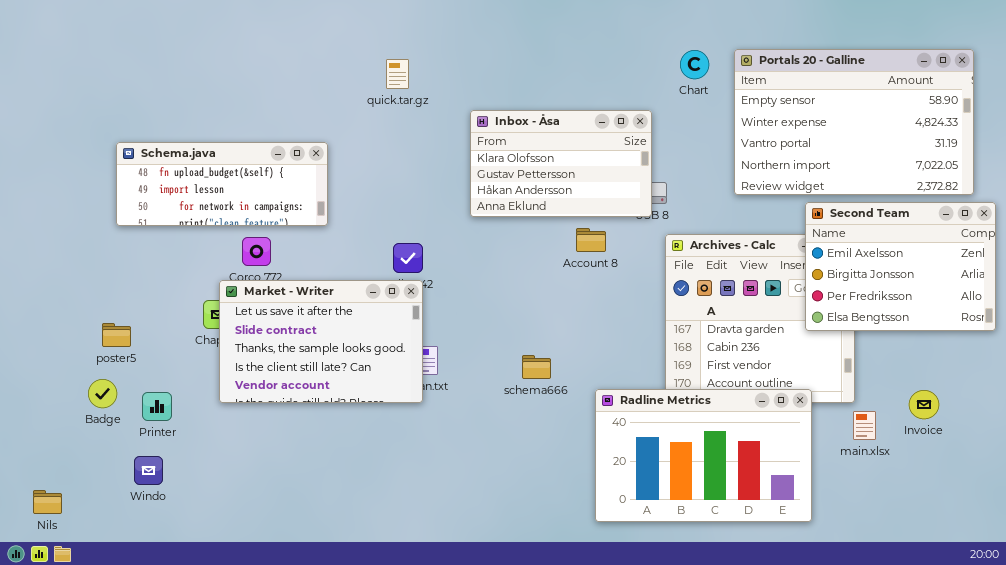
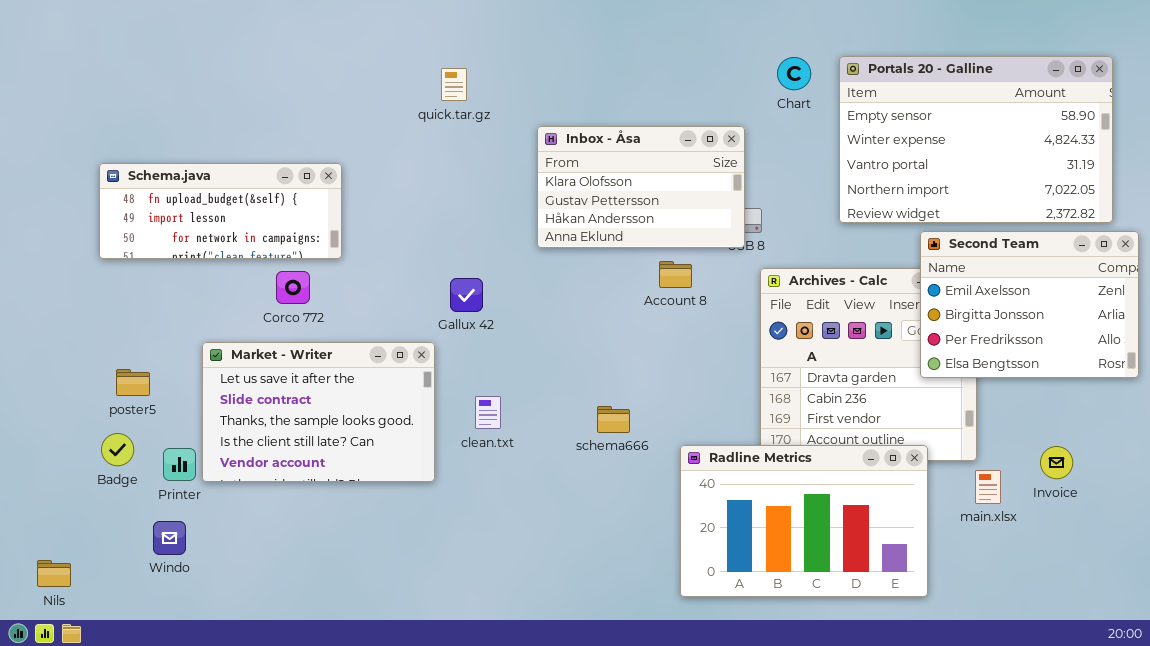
Schema.java: [116,142,328,226] -> [99,163,342,259], moved
Market - Writer: [219,280,423,403] -> [202,342,435,482], moved

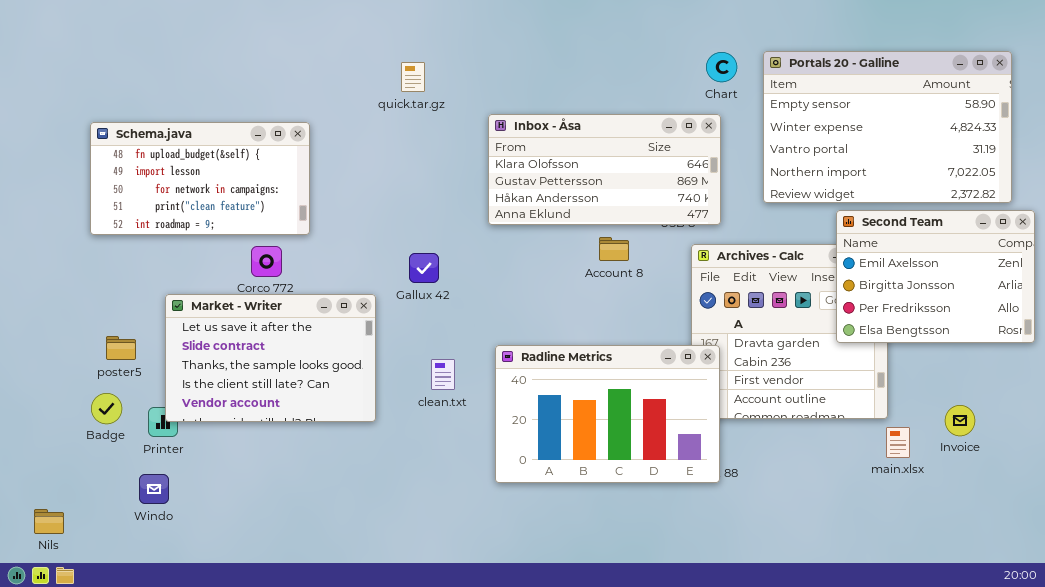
Inbox - Åsa: [537,126,745,248] -> [488,114,721,225], resized
Schema.java: [99,163,342,259] -> [90,122,310,235], resized
Market - Writer: [202,342,435,482] -> [165,294,376,422], moved
Radline Metrics: [680,445,928,597] -> [495,345,720,483], moved

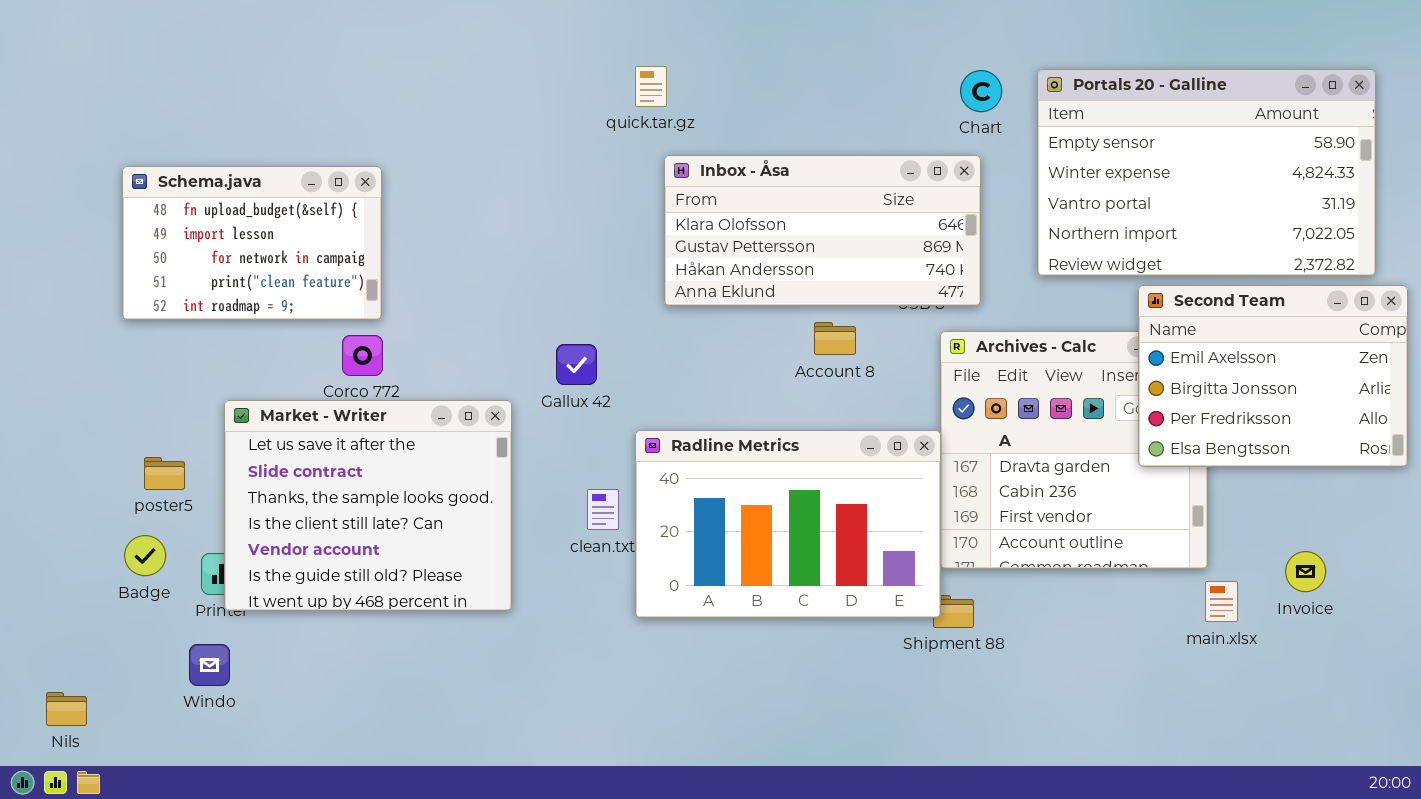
quick.tar.gz: [401,62,425,92] -> [635,66,667,107], moved
Schema.java: [90,122,310,235] -> [122,166,382,320], resized
Market - Writer: [165,294,376,422] -> [224,400,512,611], resized
Radline Metrics: [495,345,720,483] -> [635,430,941,618], moved

